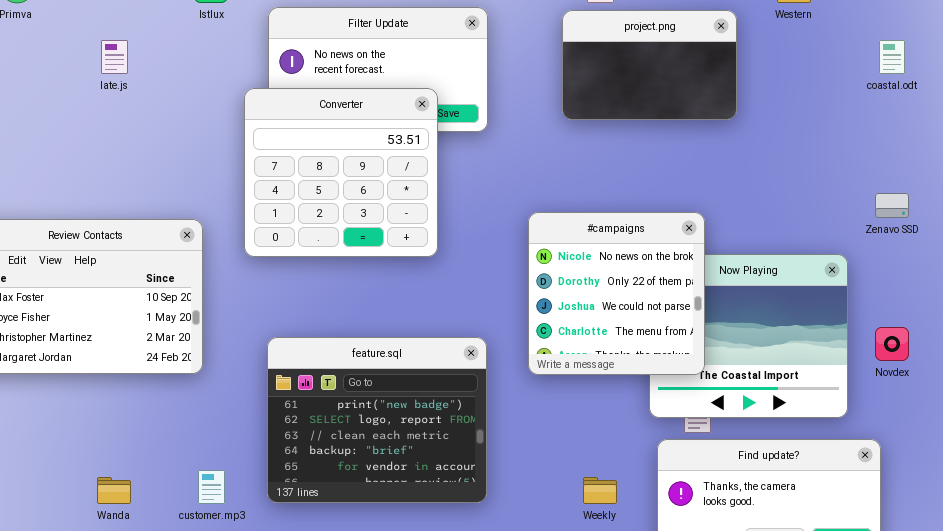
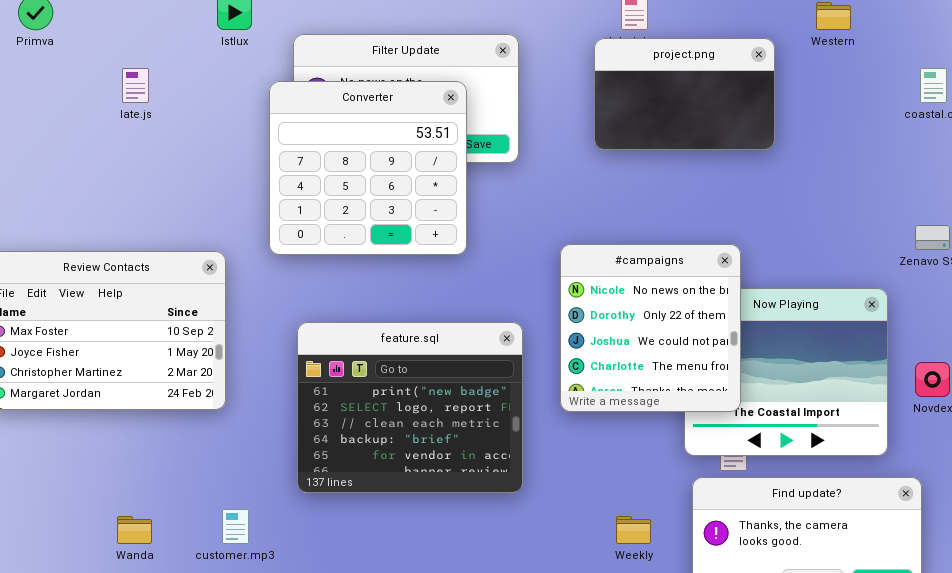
Converter: [244,88,438,257] -> [269,81,467,255], moved
feature.sql: [267,337,487,503] -> [297,322,523,493], moved

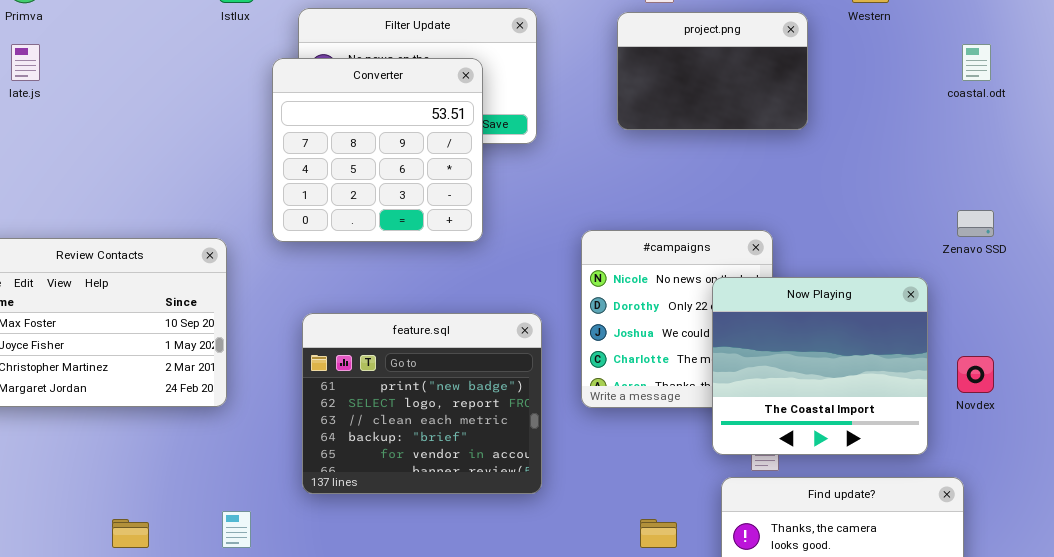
late.js: [122,68,149,103] -> [11,44,40,81], moved
Now Playing: [684,288,888,456] -> [712,277,928,455], raised

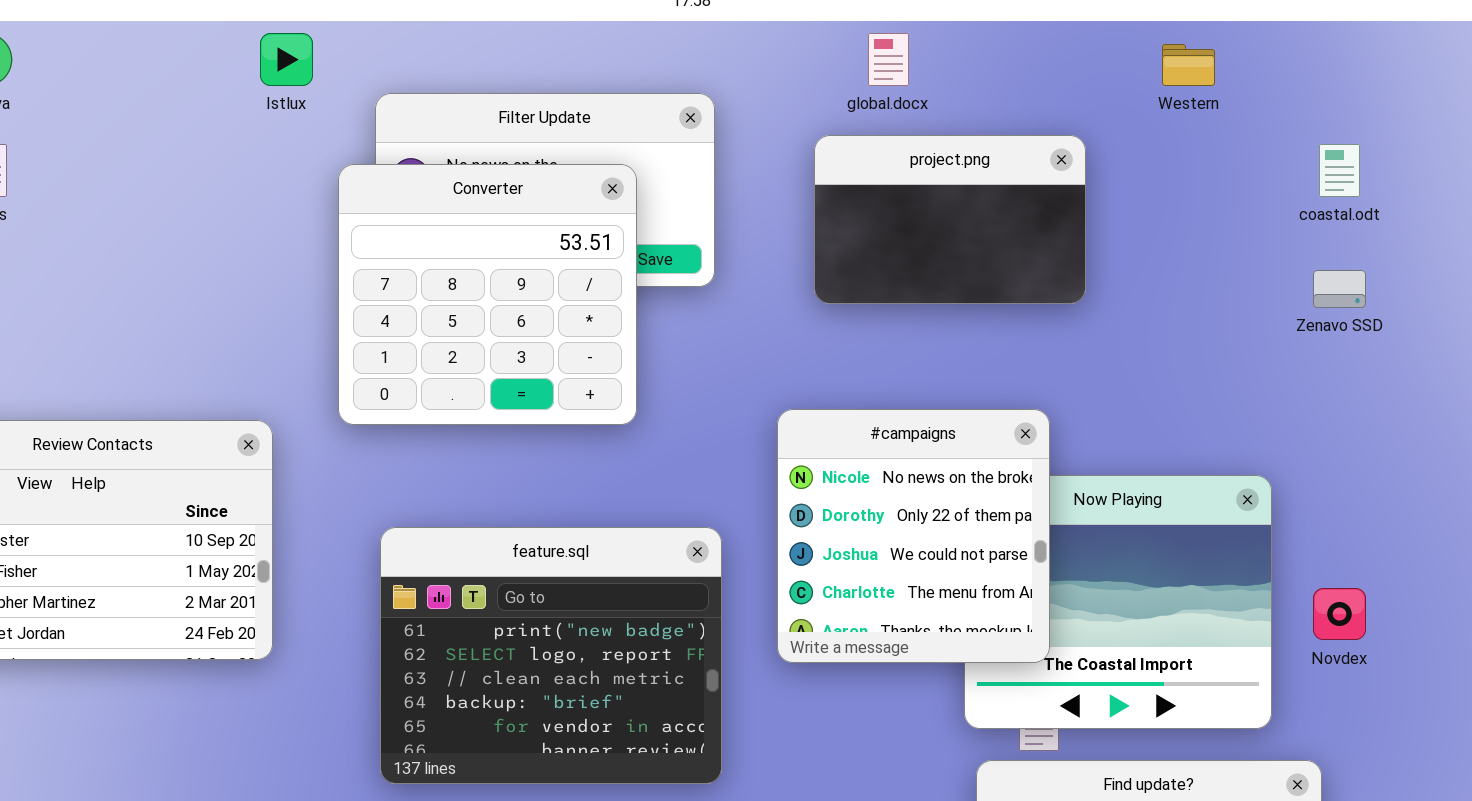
project.png: [617,12,808,130] -> [814,135,1086,304], moved
Zenavo SSD: [957,210,994,237] -> [1313,270,1366,308], moved
#campaigns: [581,230,773,408] -> [777,409,1050,663], raised

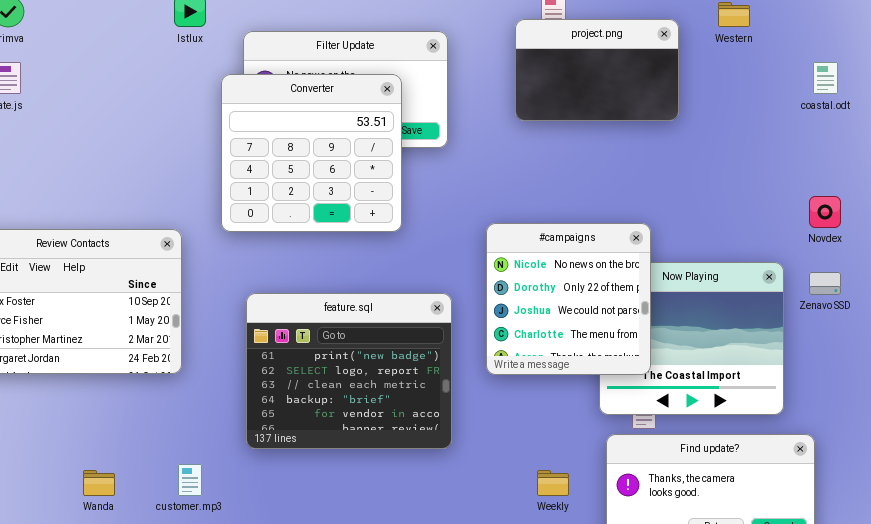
project.png: [814,135,1086,304] -> [515,19,679,121], moved
Zenavo SSD: [1313,270,1366,308] -> [809,272,841,295], moved
Novdex: [1313,588,1366,640] -> [809,196,841,228], moved

